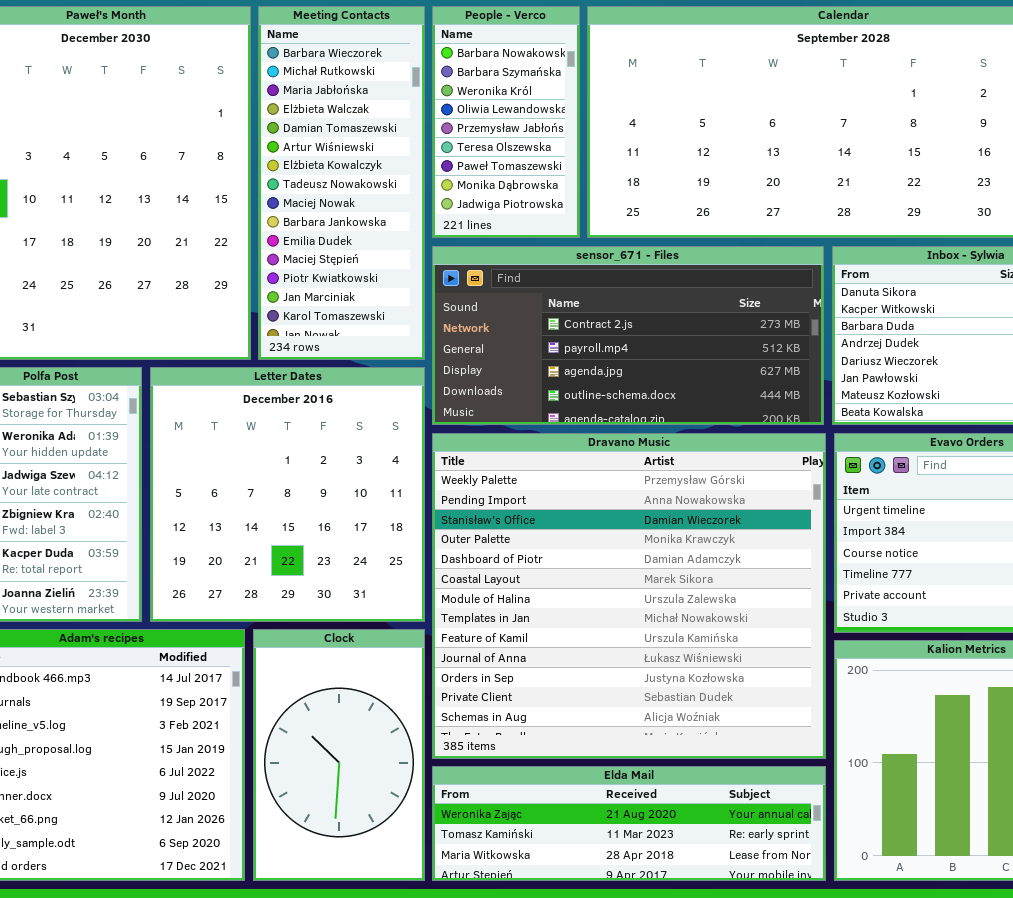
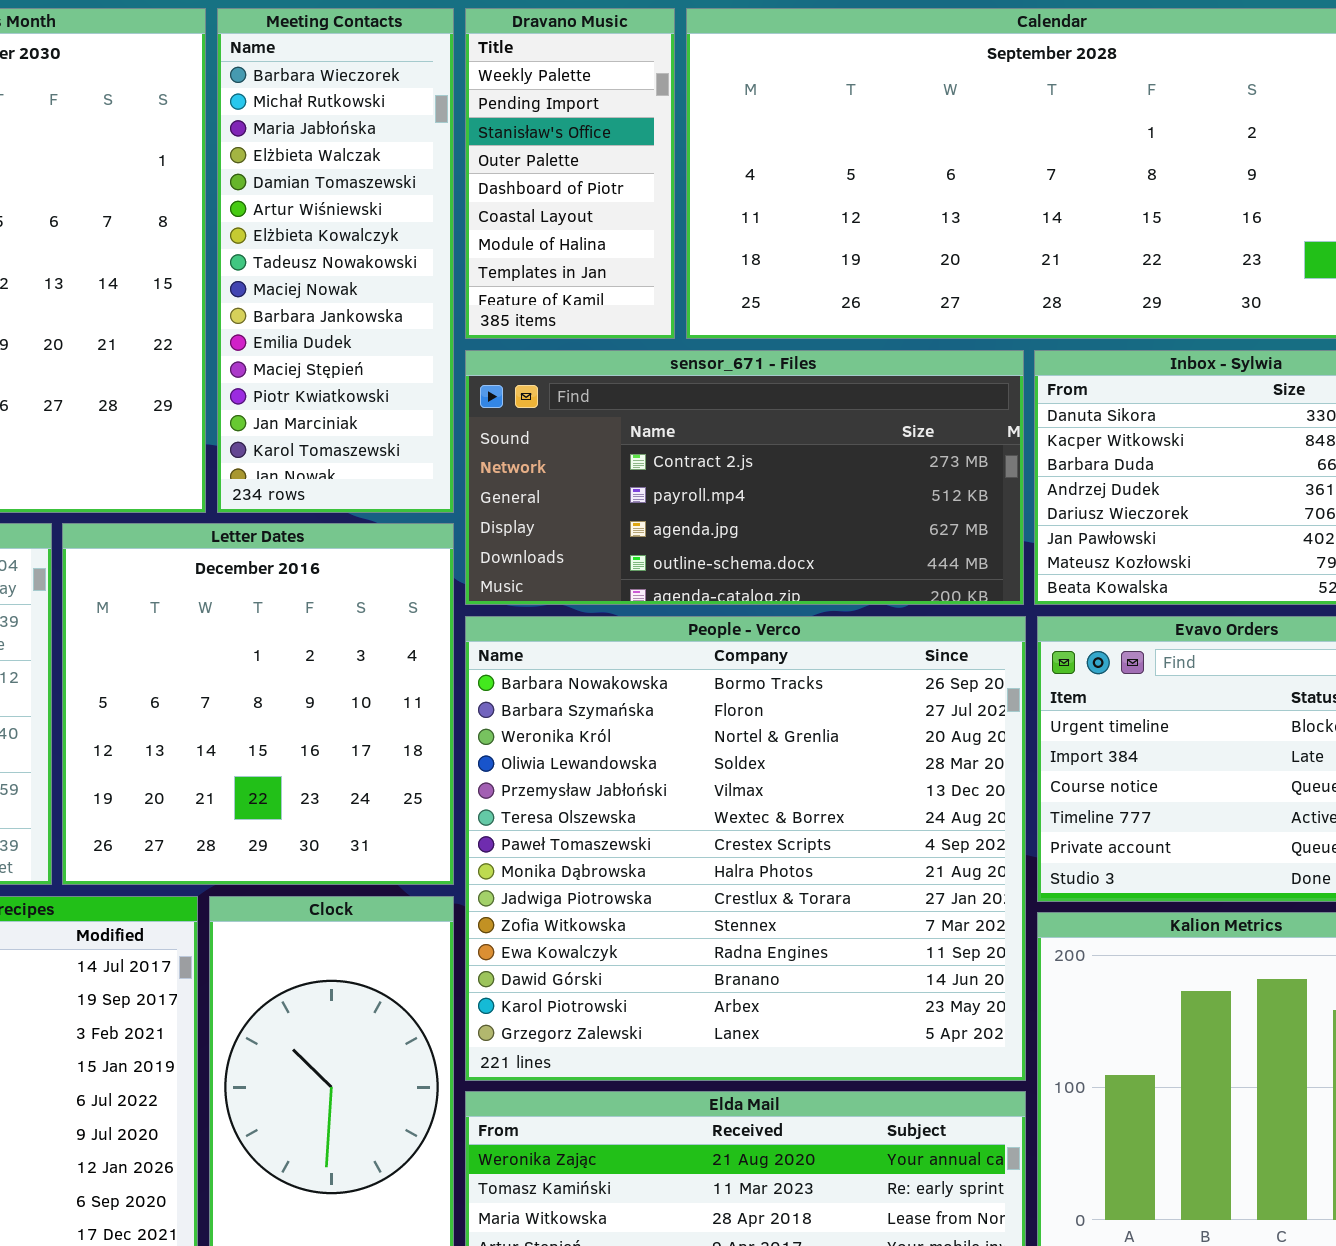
People - Verco: [432,6,580,238] -> [465,616,1026,1081], moved, resized
Dravano Music: [432,433,826,759] -> [465,8,675,339], moved, resized

